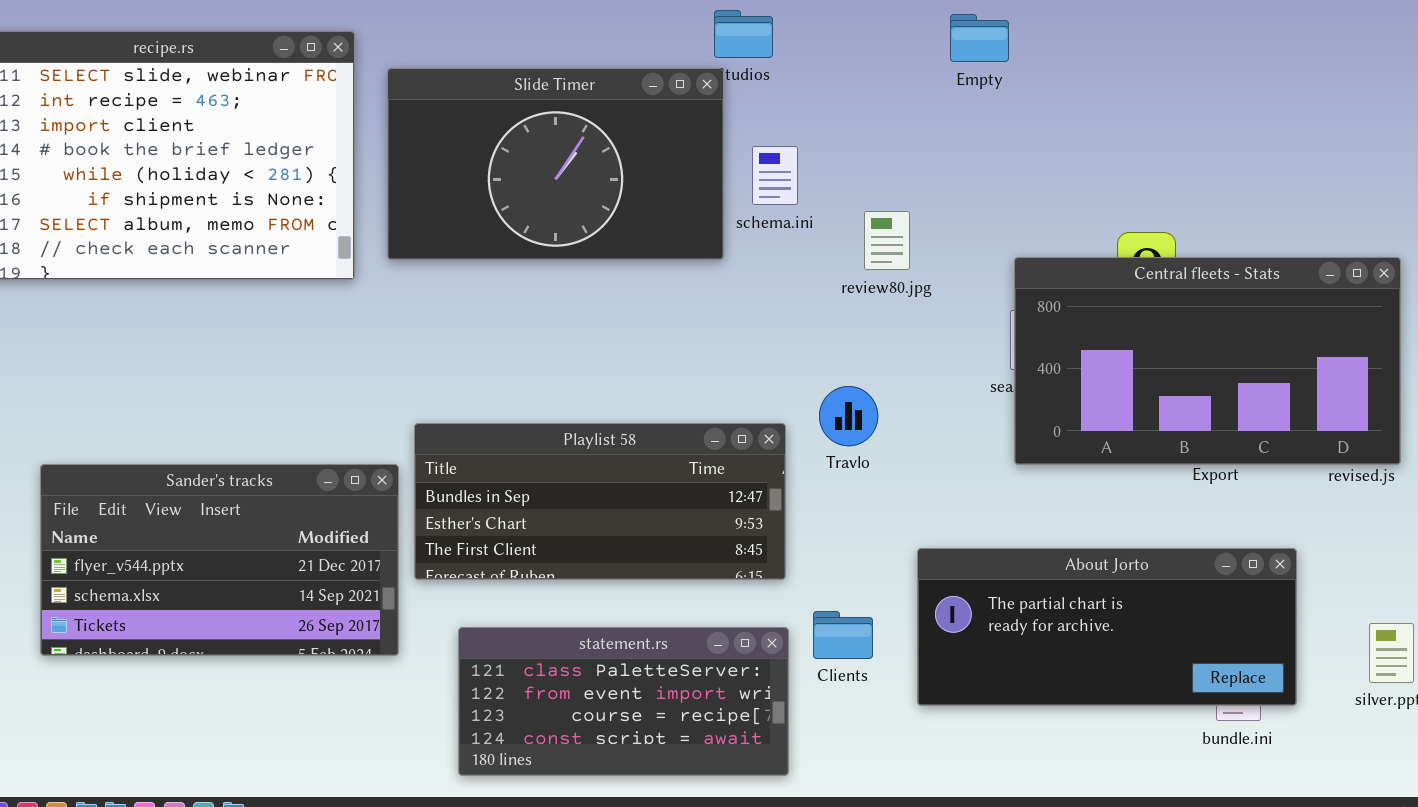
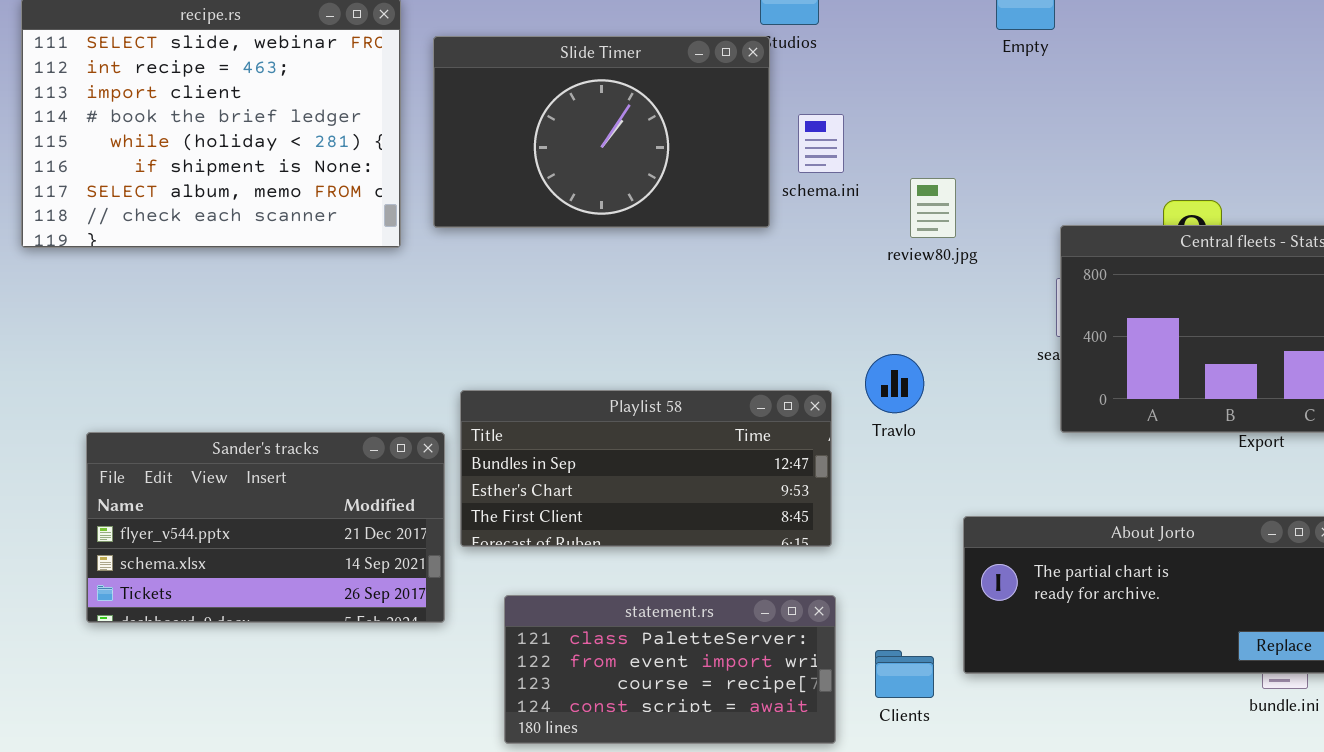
Clients: [813,611,873,659] -> [875,650,934,698], moved

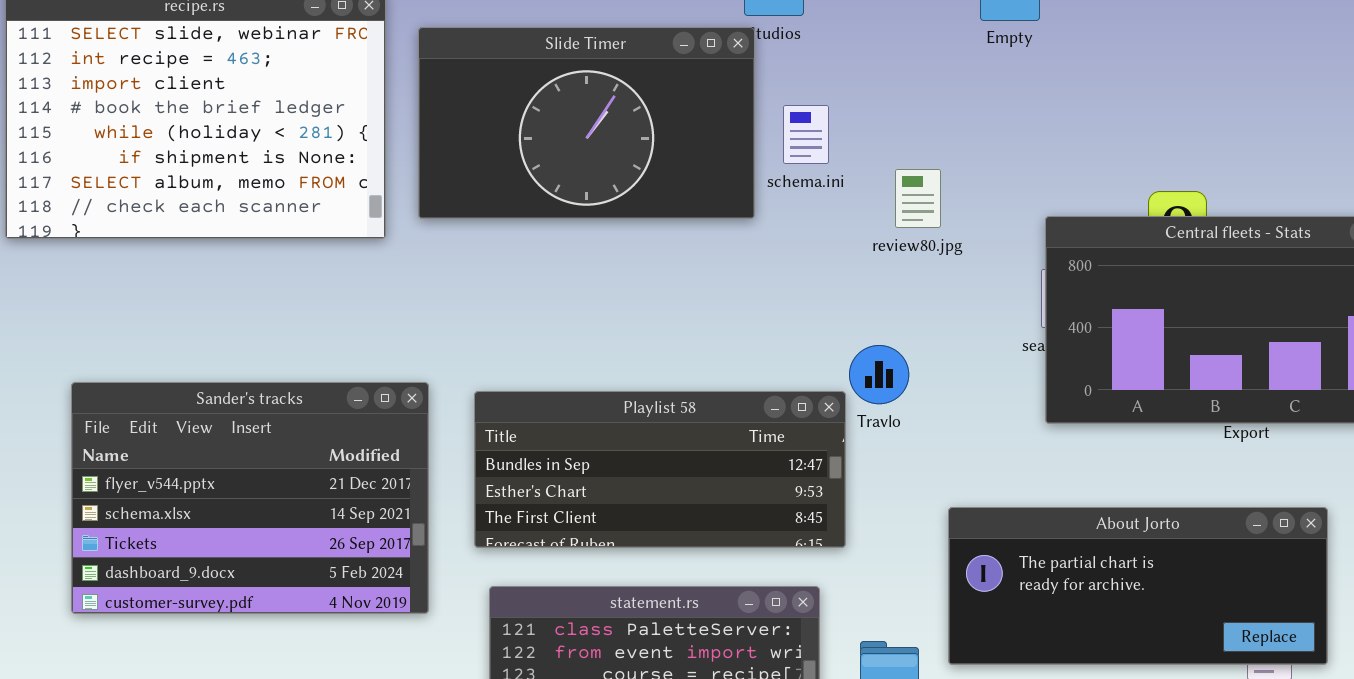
Playlist 58: [460,390,832,547] -> [474,391,846,548], moved
Sander's tracks: [86,432,445,623] -> [71,382,429,614], resized

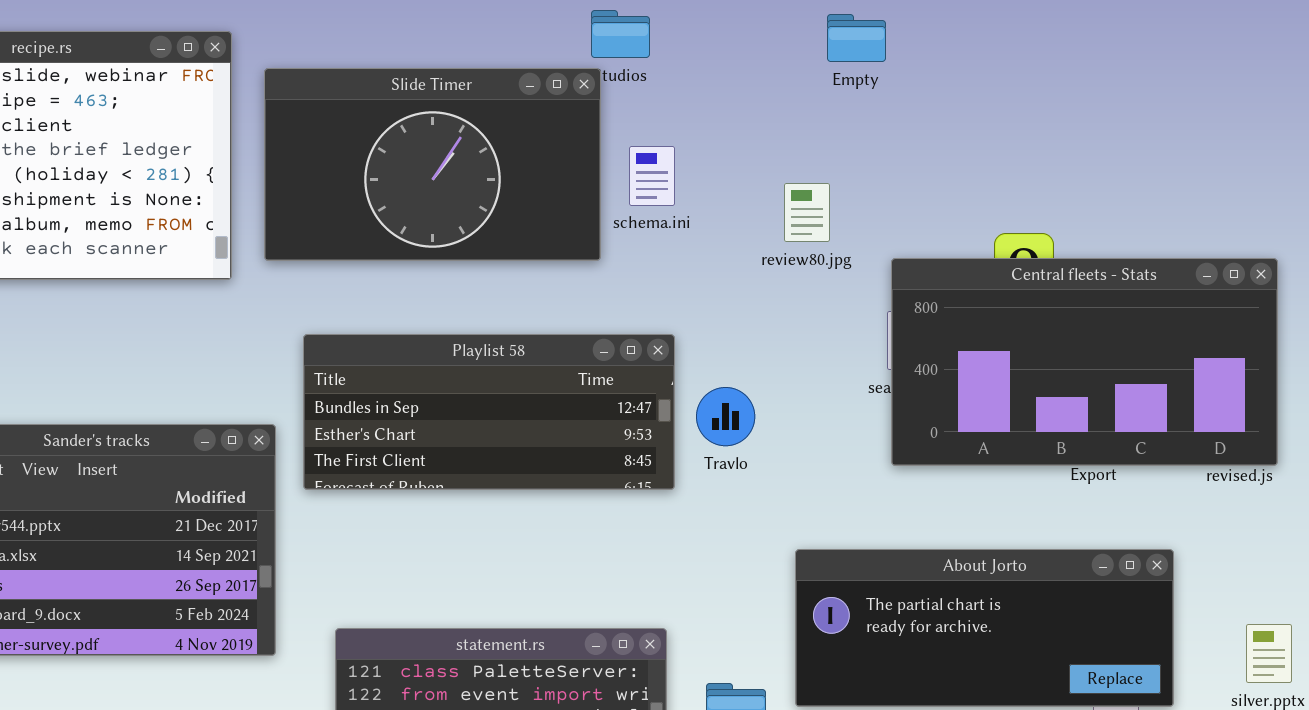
review80.jpg: [895,169,941,228] -> [784,183,830,242], moved
Playlist 58: [474,391,846,548] -> [303,334,675,490], moved

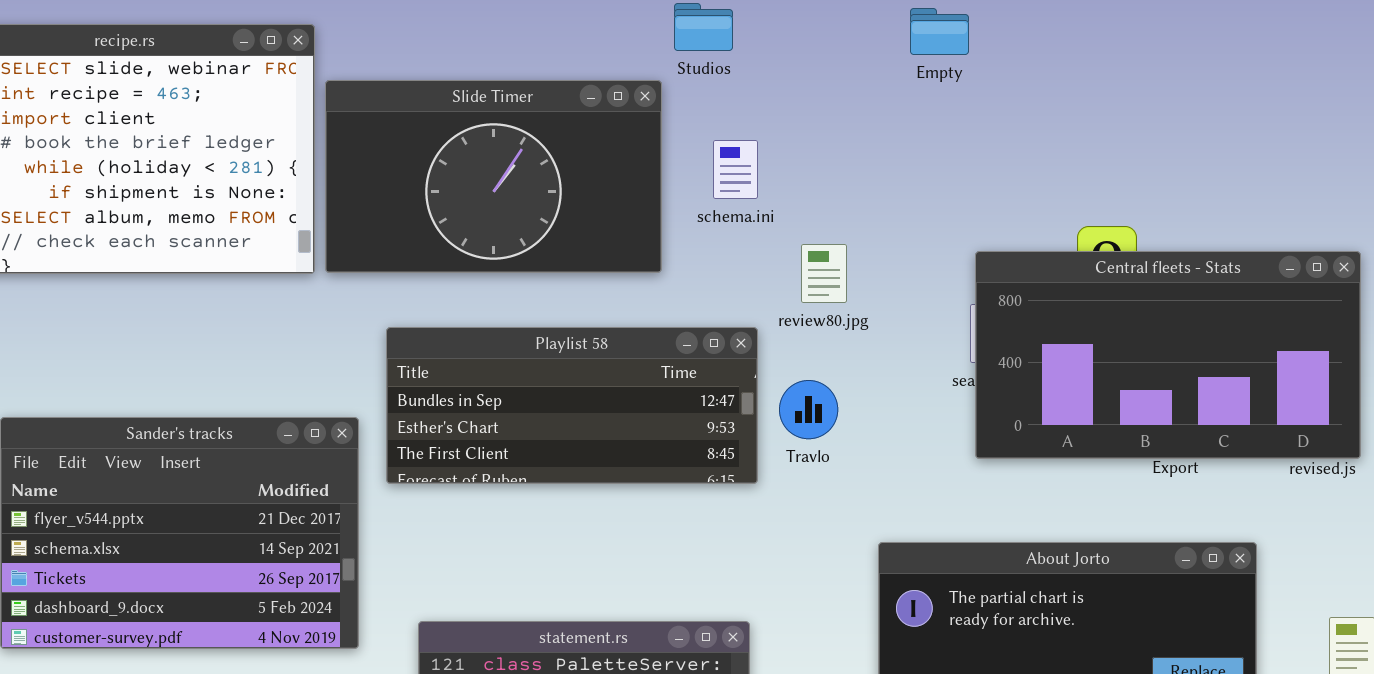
Slide Timer: [264,68,601,261] -> [325,80,662,273], moved
review80.jpg: [784,183,830,242] -> [801,244,847,303], moved

